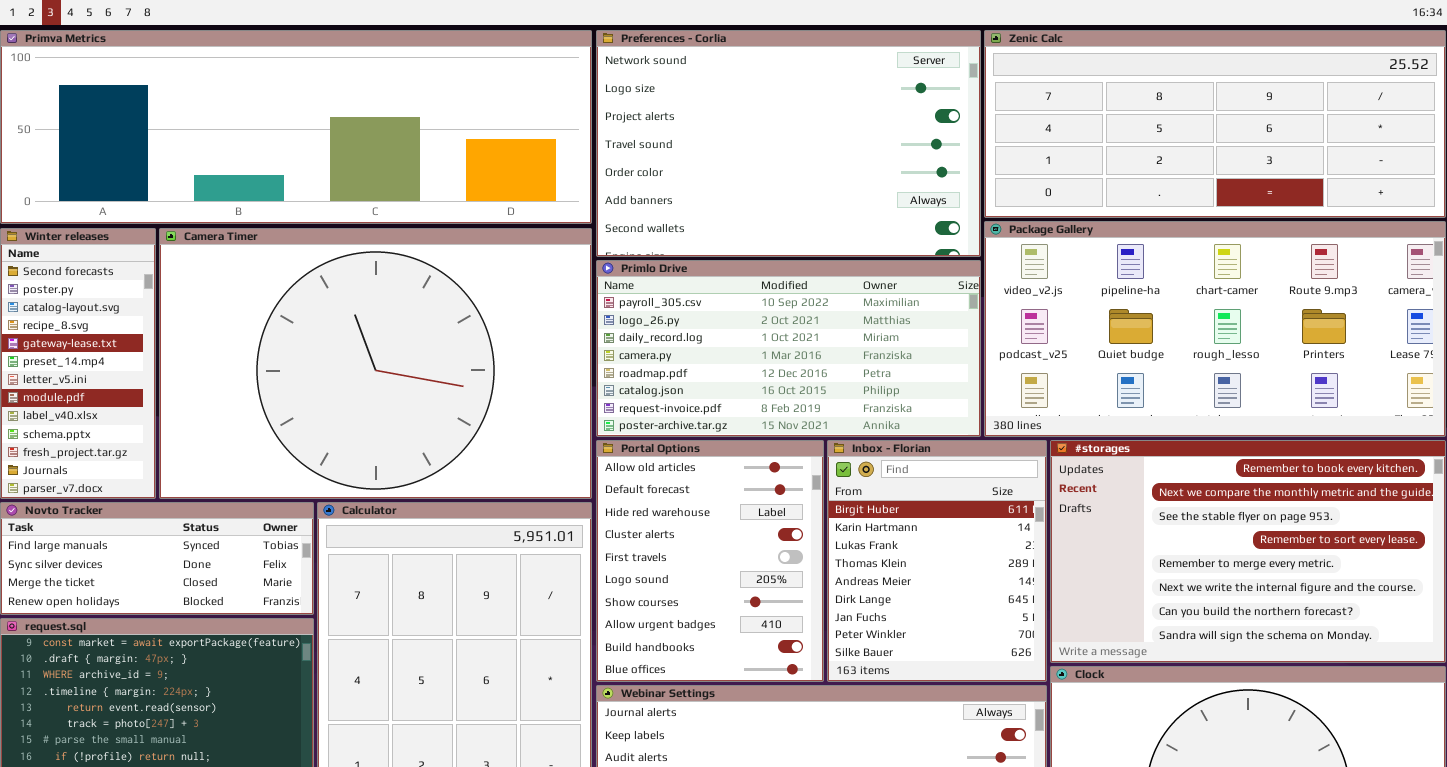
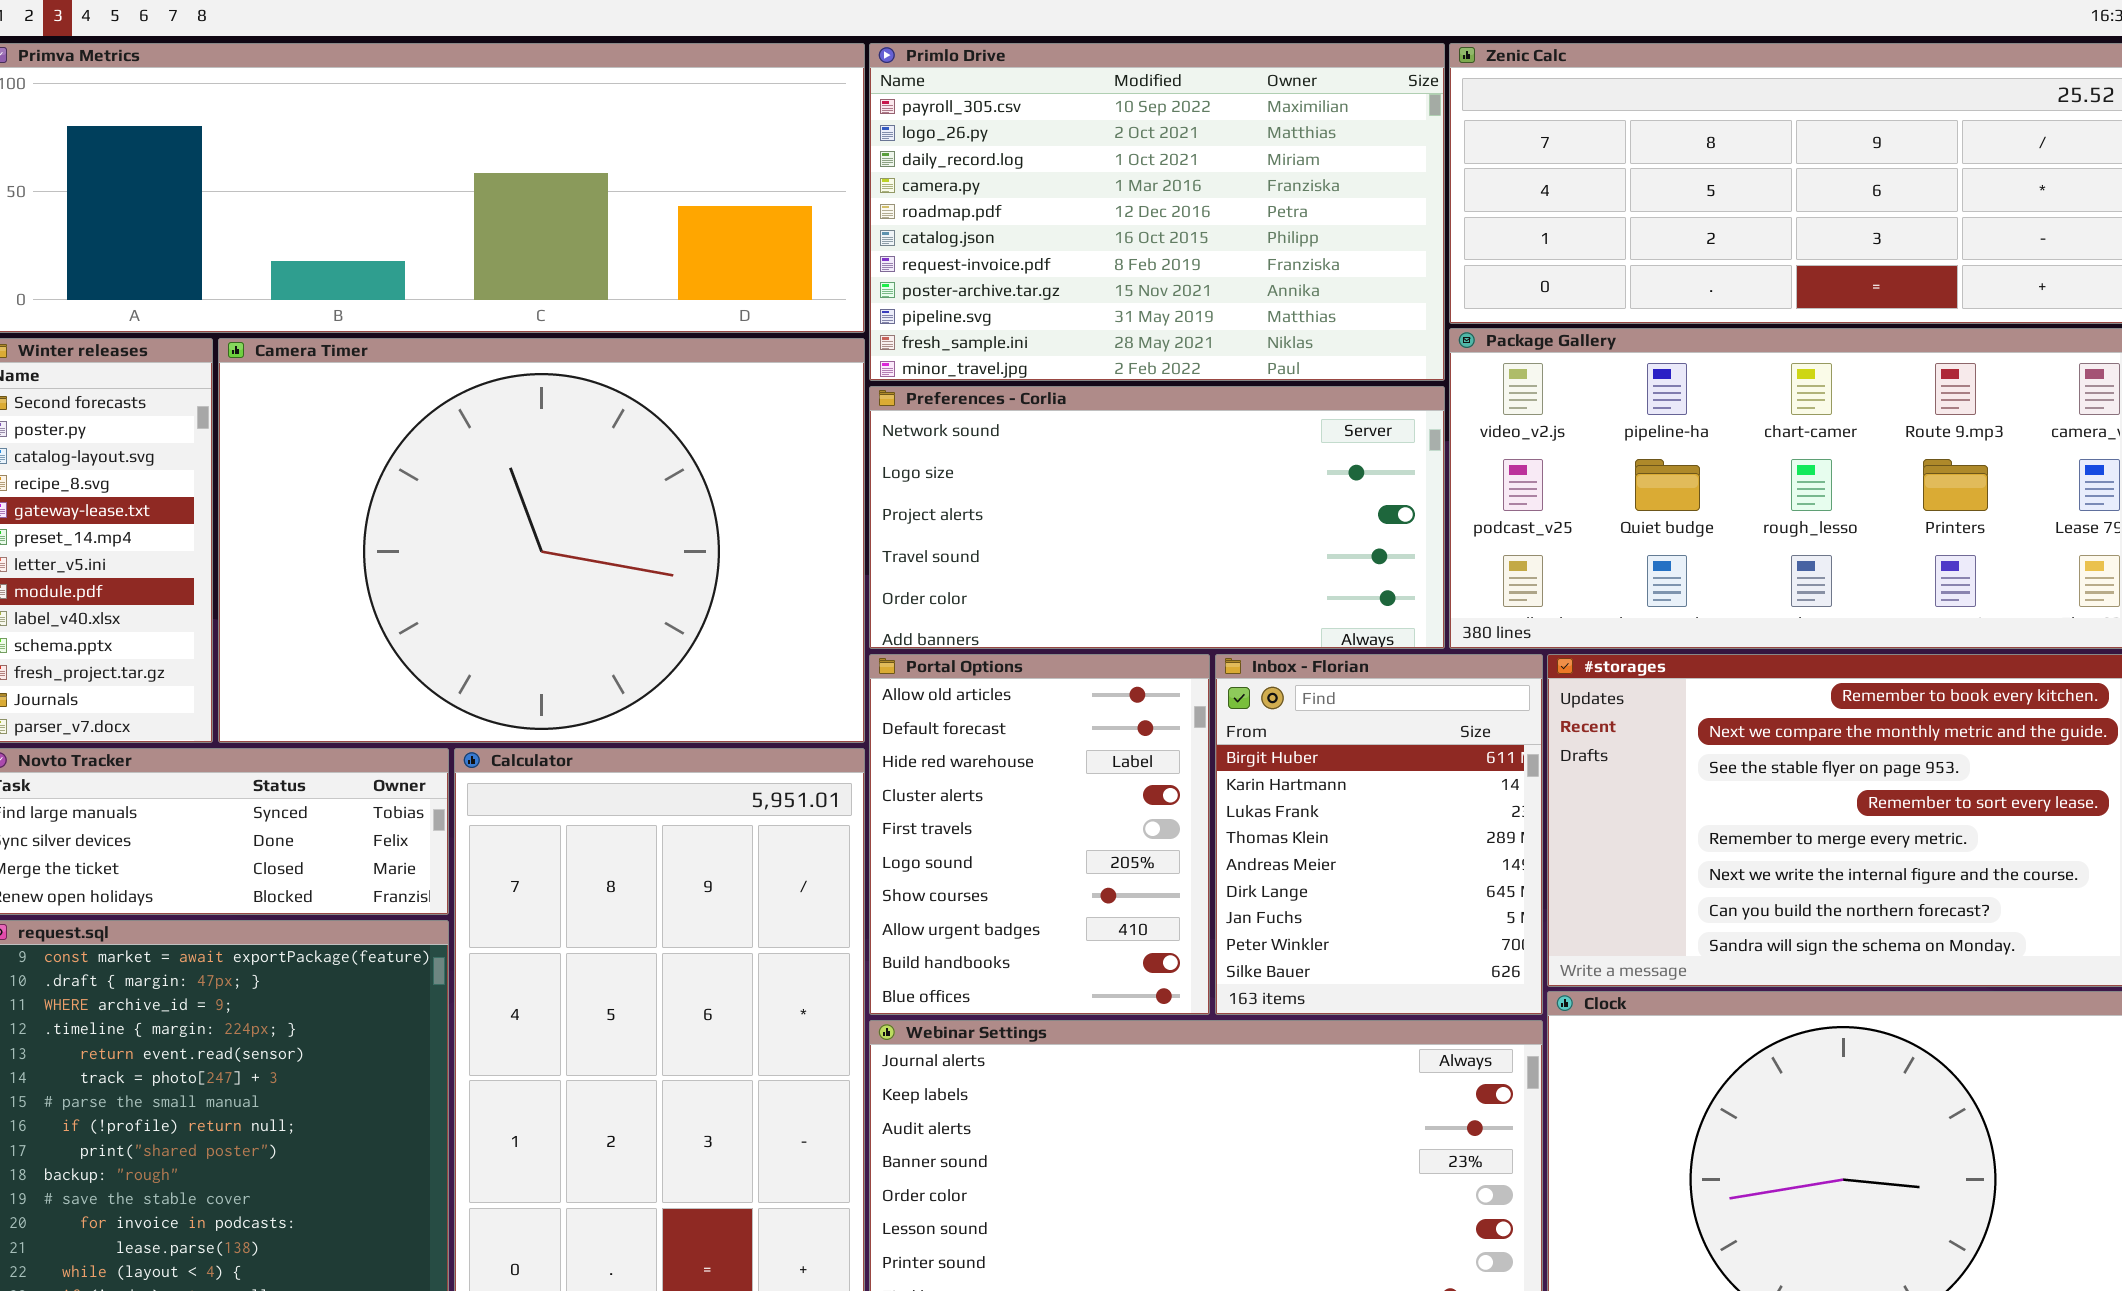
Preferences - Corlia: [596,30,981,257] -> [869,386,1445,649], moved, resized
Primlo Drive: [596,260,981,437] -> [869,43,1445,381], moved, resized

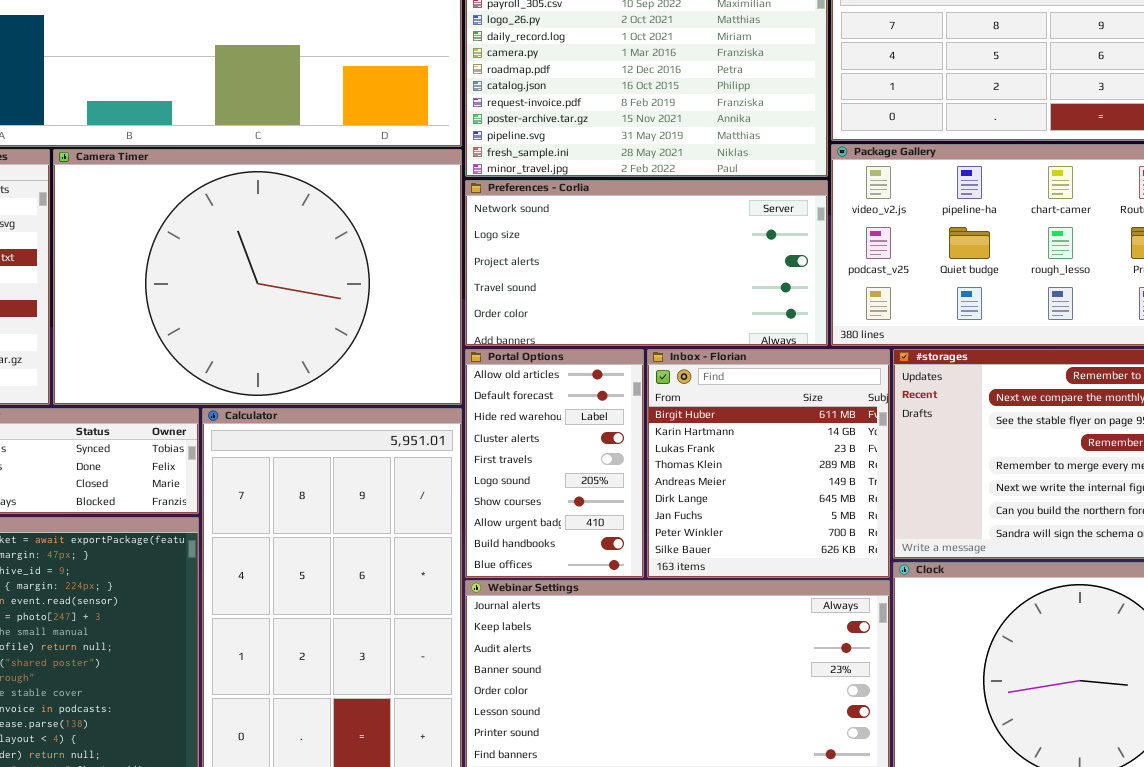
Portal Options: [869,654,1210,1015] -> [465,349,644,578], resized
Inbox - Florian: [1215,654,1543,1015] -> [647,349,890,578], resized

